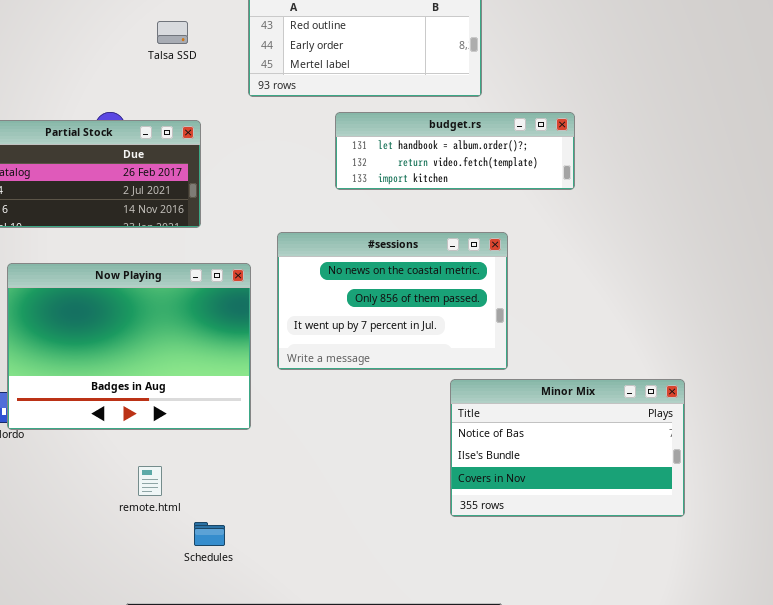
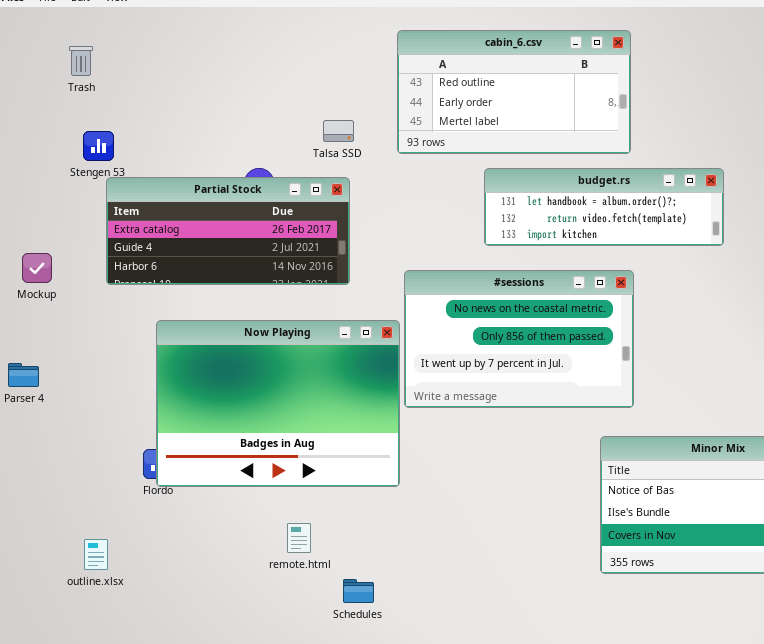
Talsa SSD: [157,21,188,44] -> [323,120,354,142], moved
#sessions: [277,232,508,370] -> [404,270,634,408], moved

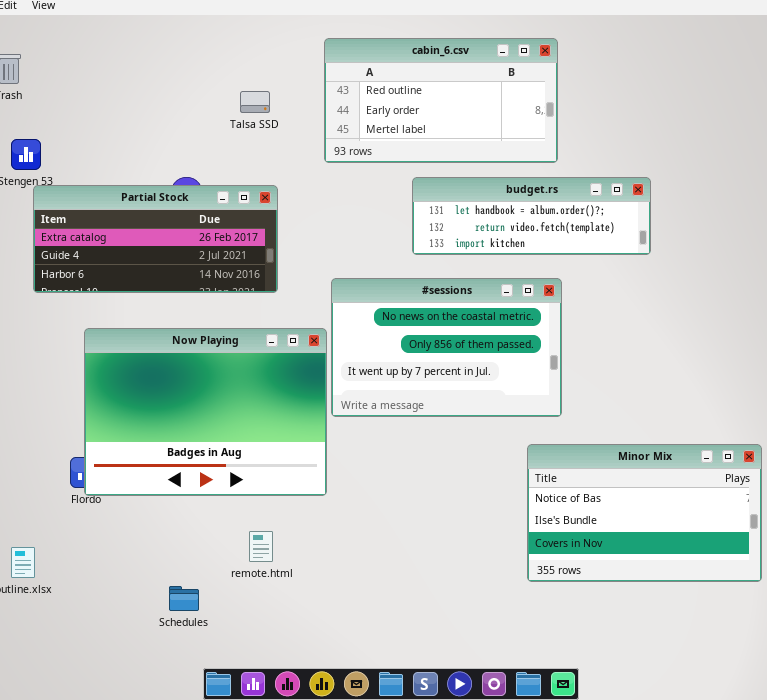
Talsa SSD: [323,120,354,142] -> [240,91,270,113], moved
remote.html: [287,523,311,553] -> [249,531,273,562], moved
Schedules: [343,579,374,603] -> [169,586,199,611], moved

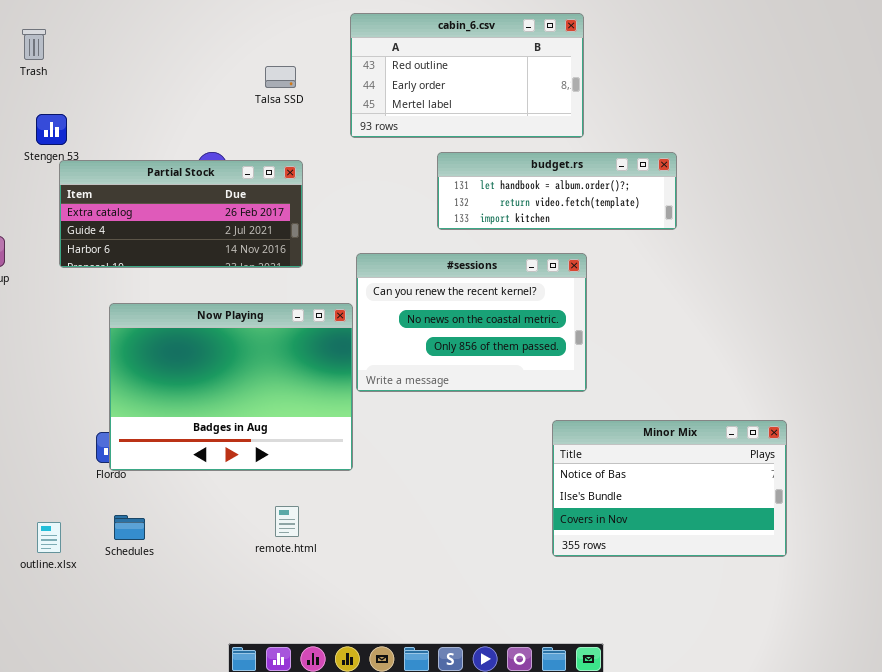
#sessions: [331,278,562,417] -> [356,253,587,392], scrolled up 1 row
Schedules: [169,586,199,611] -> [114,515,145,540], moved

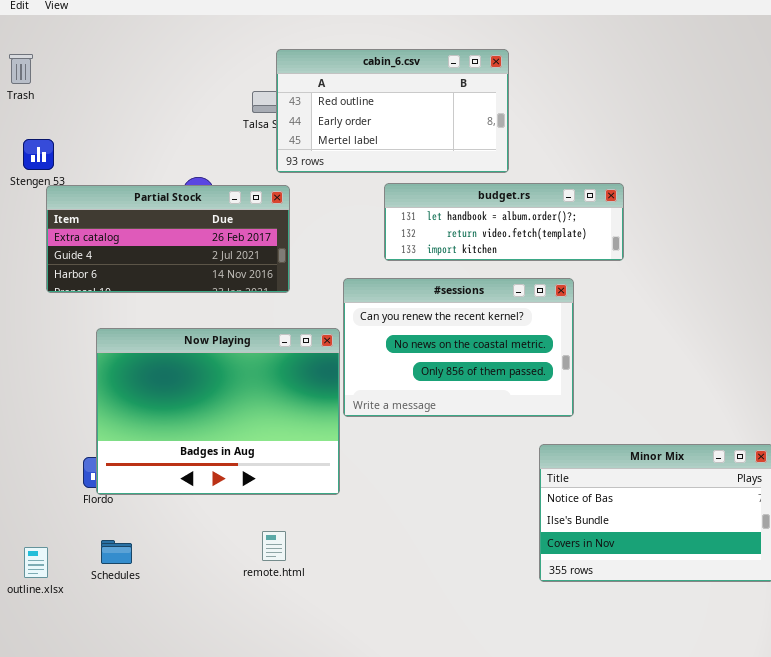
cabin_6.csv: [350,13,584,138] -> [276,49,509,173], moved
budget.rs: [437,152,677,230] -> [384,183,624,261], moved

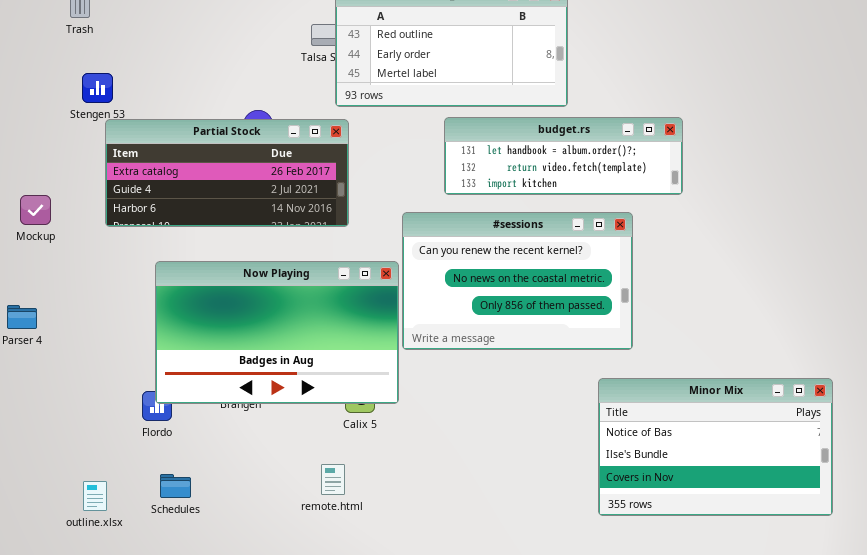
Now Playing: [96,328,340,495] -> [155,261,399,404], resized

